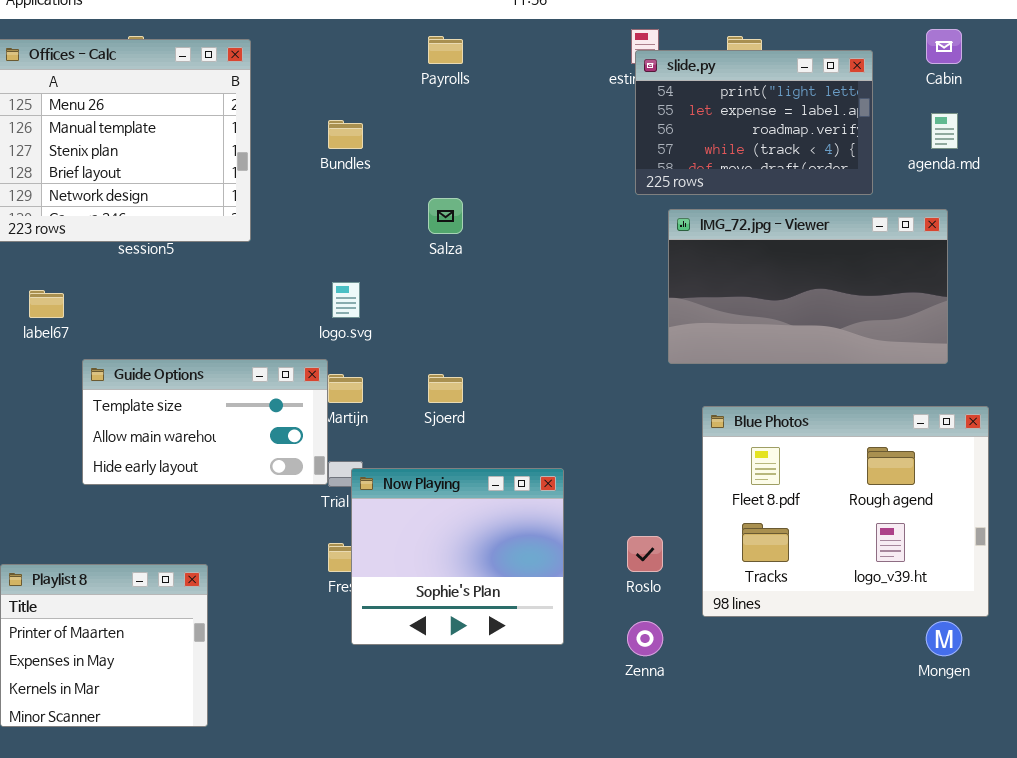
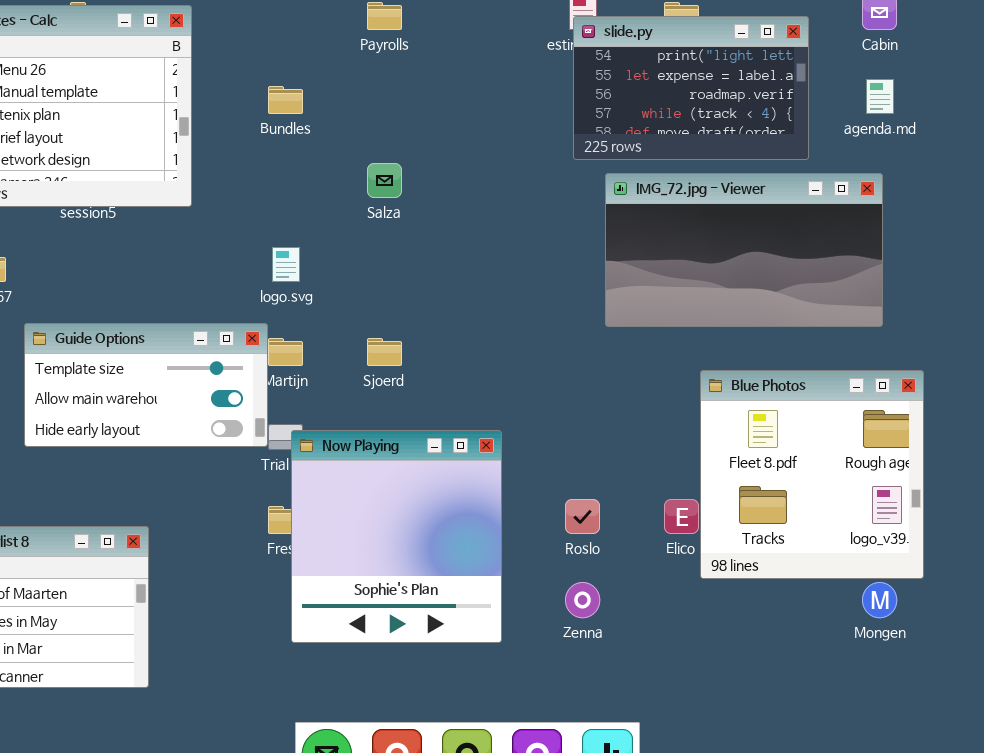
Blue Photos: [702,406,989,617] -> [700,370,924,579], resized
Now Playing: [351,468,564,645] -> [291,430,502,643], resized

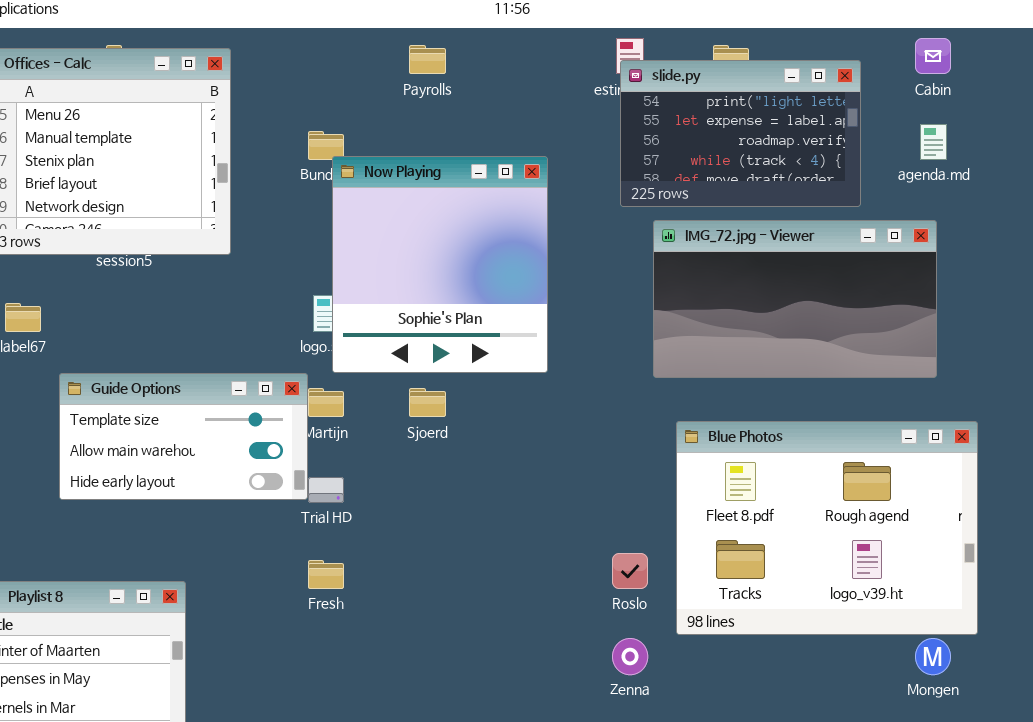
Blue Photos: [700,370,924,579] -> [676,421,978,635], resized
Now Playing: [291,430,502,643] -> [332,156,548,373], moved

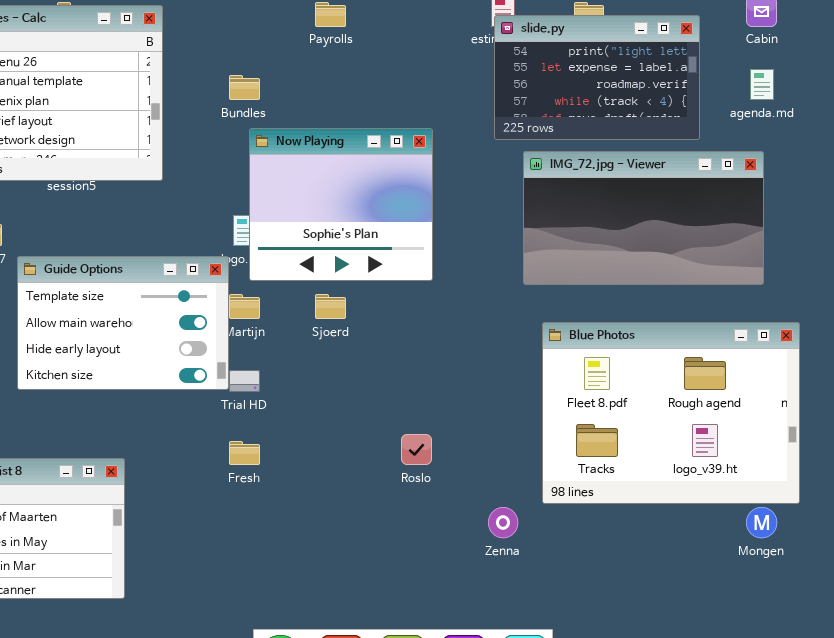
Now Playing: [332,156,548,373] -> [249,128,433,281], resized
Guide Options: [59,373,308,500] -> [17,256,229,390], resized
Roslo: [612,553,648,589] -> [401,434,432,465], moved

